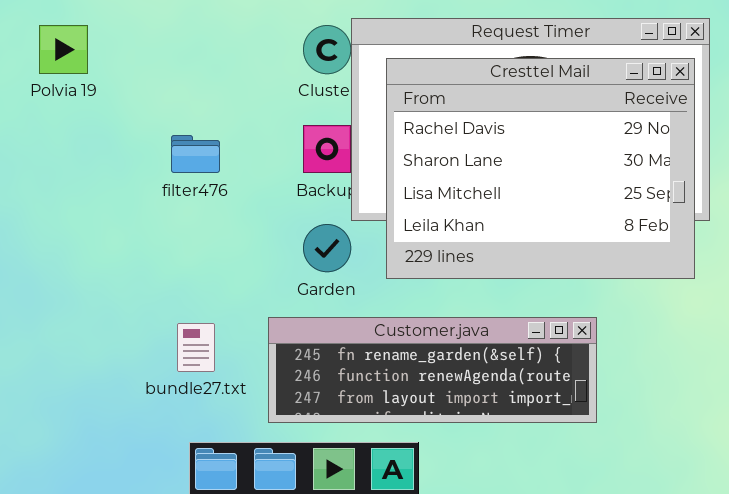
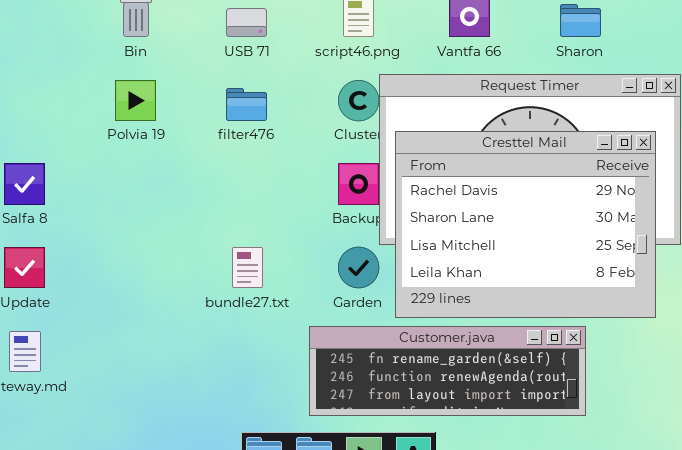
Cresttel Mail: [386,58,695,279] -> [395,131,656,318], moved
filter476: [171,135,220,173] -> [226,88,267,121], moved
bundle27.txt: [177,323,215,372] -> [232,247,263,288], moved

